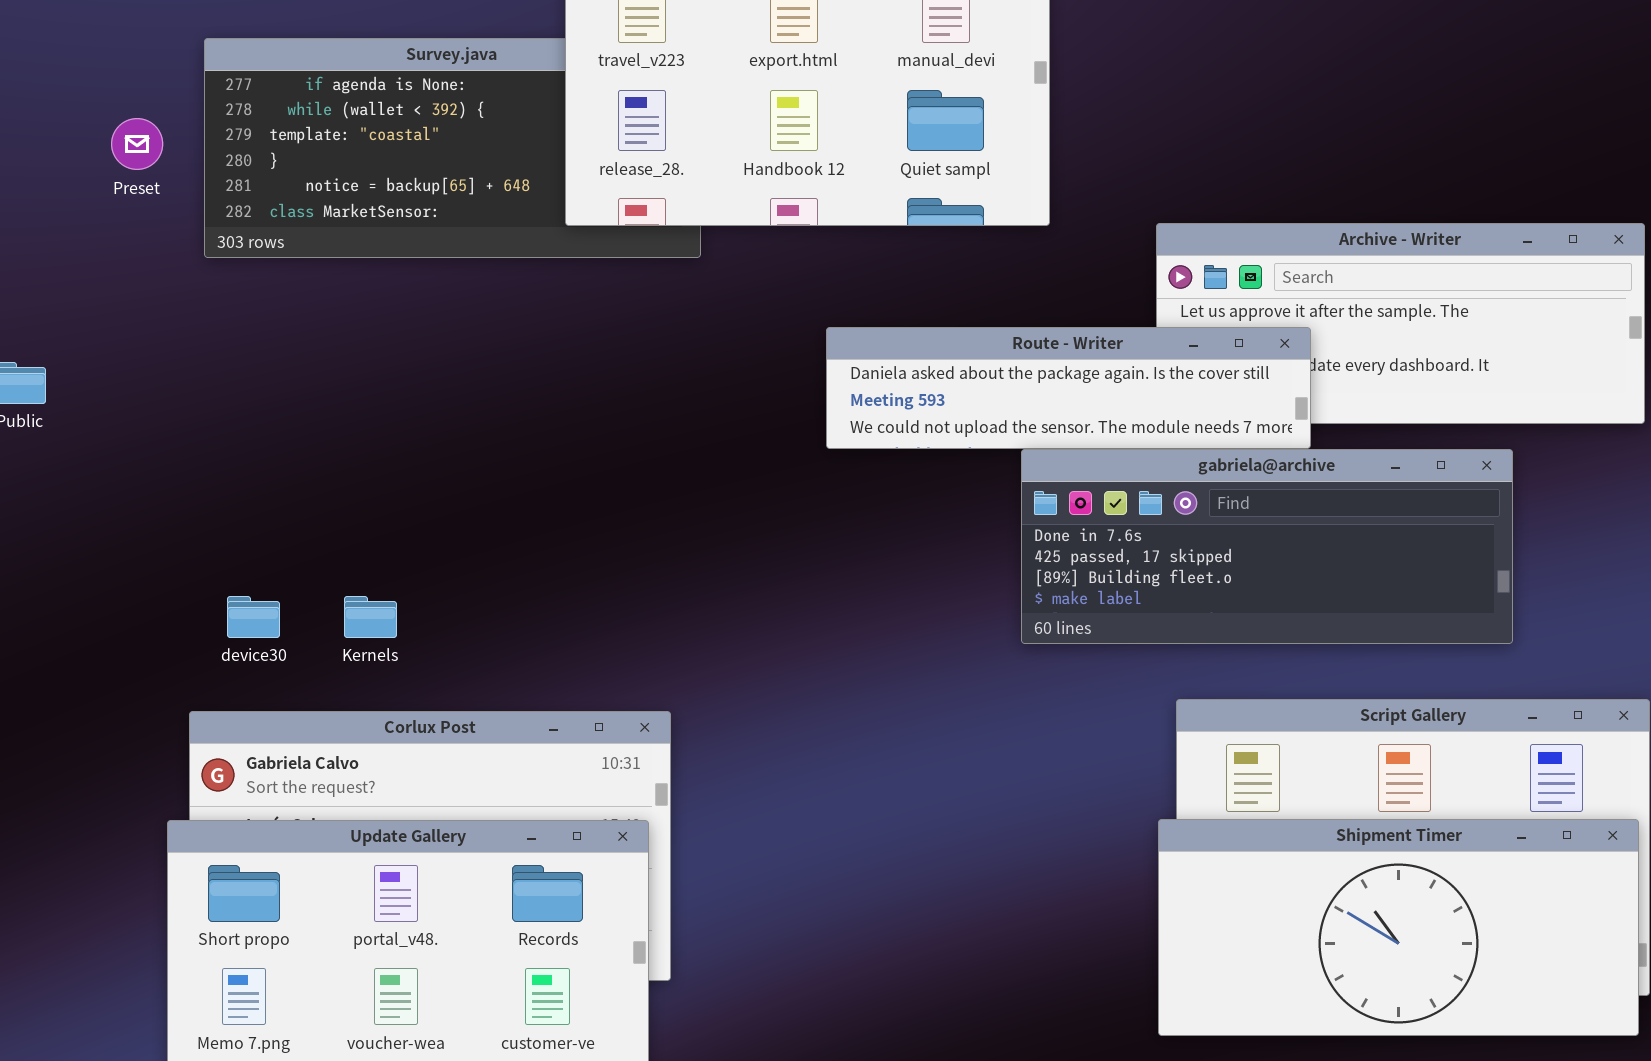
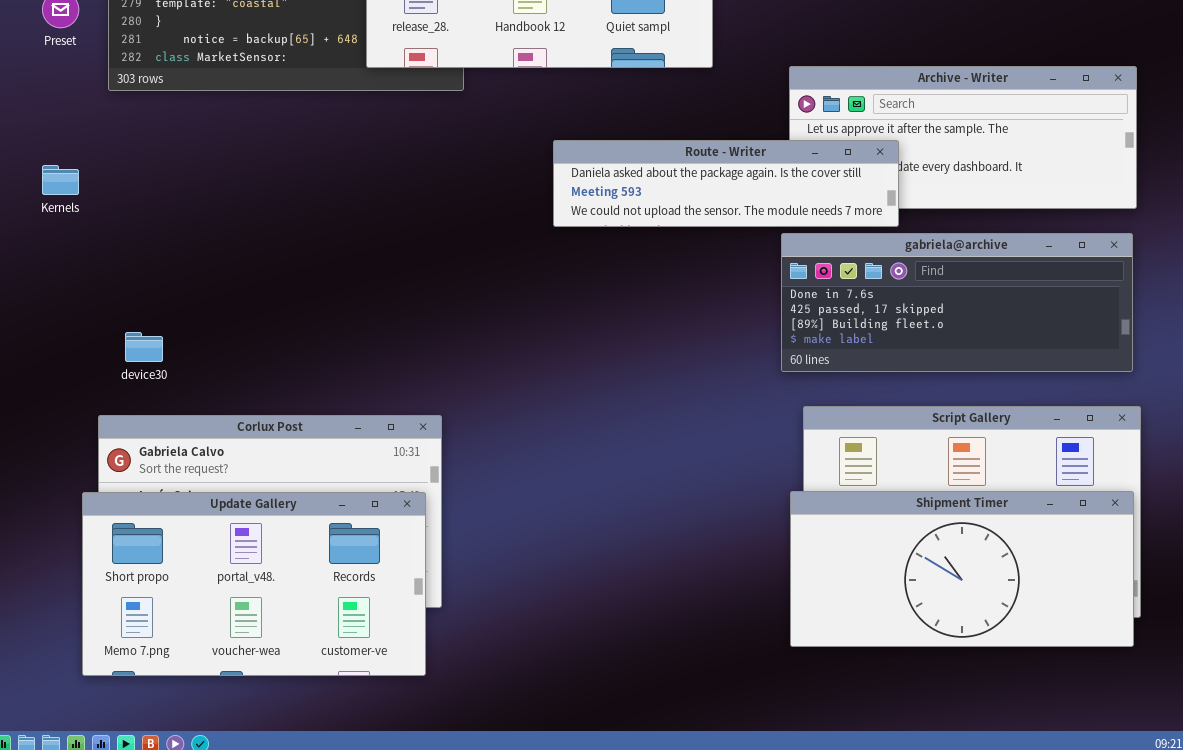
gabriela@archive: [1021,449,1513,644] -> [781,233,1133,372], moved
Kernels: [344,596,397,638] -> [42,165,79,195], moved

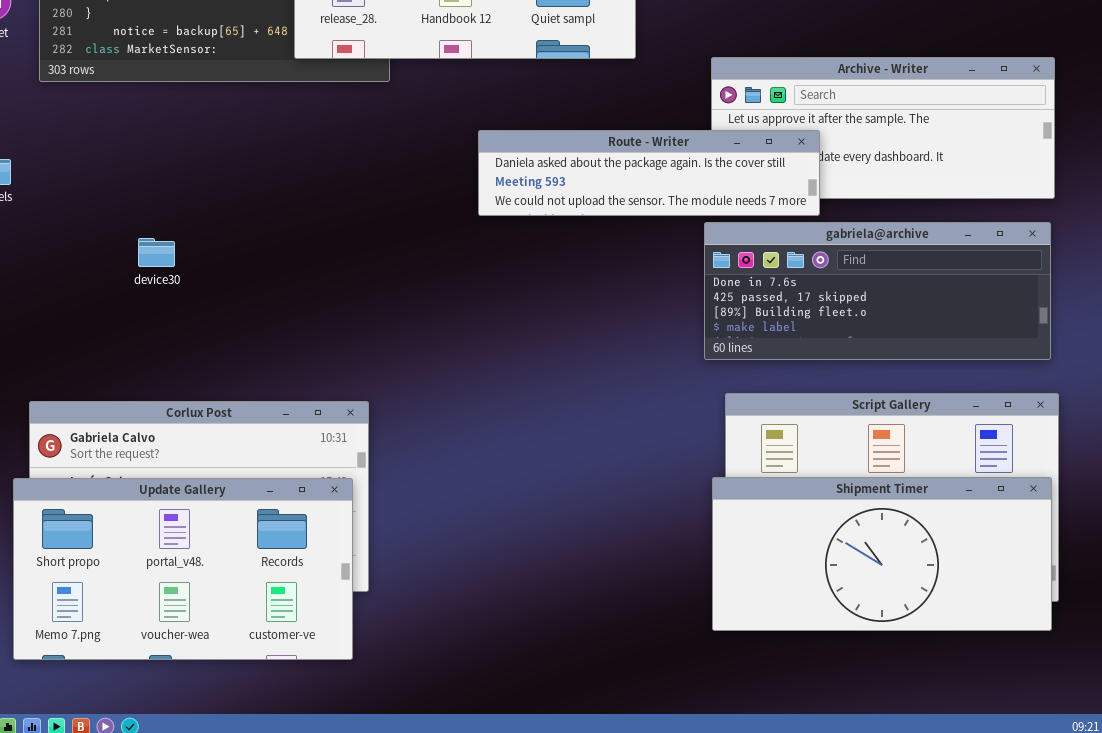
device30: [125,332,163,362] -> [138,238,175,267], moved

